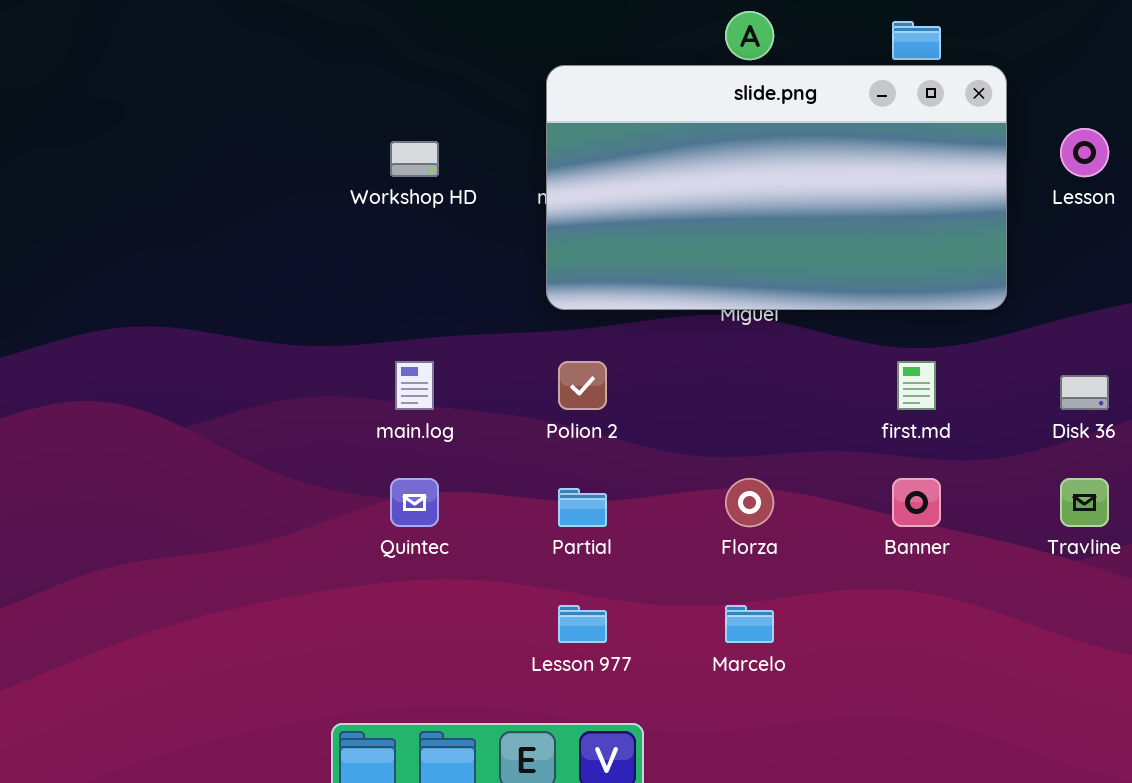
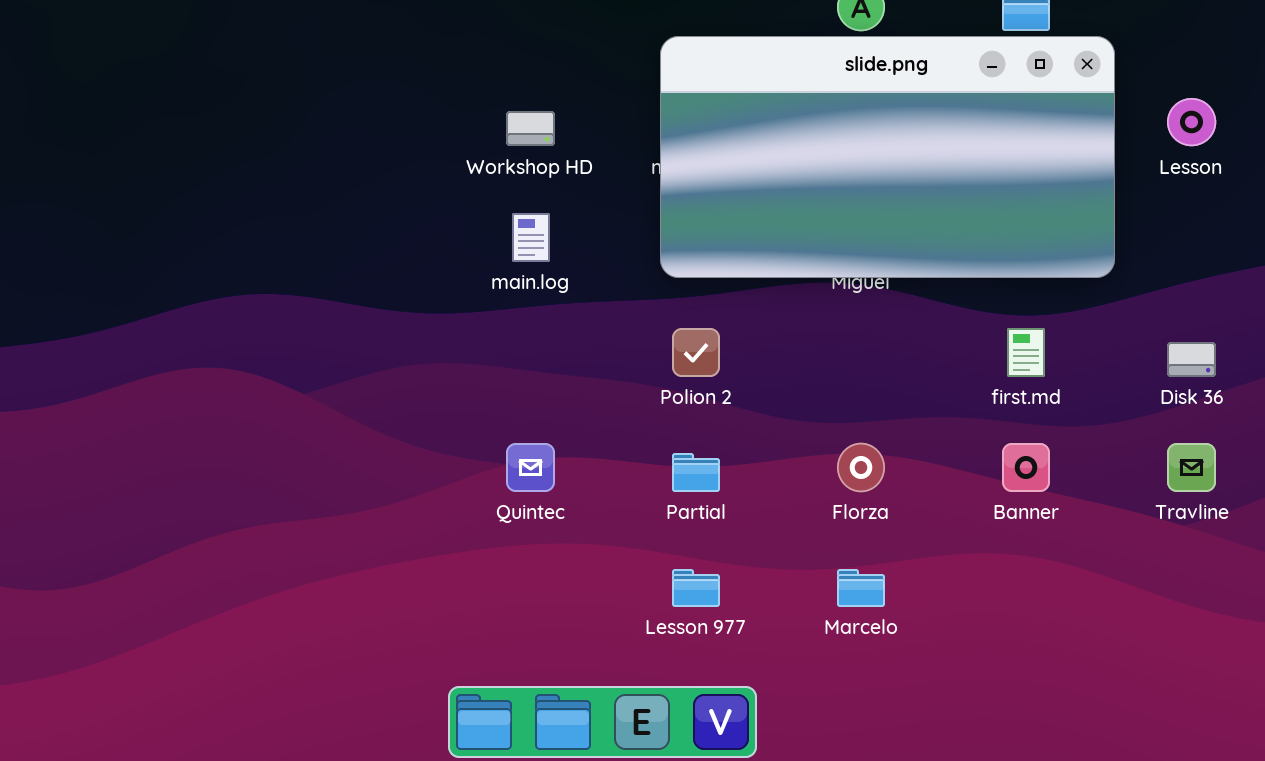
main.log: [395,361,434,410] -> [512,213,550,262], moved

